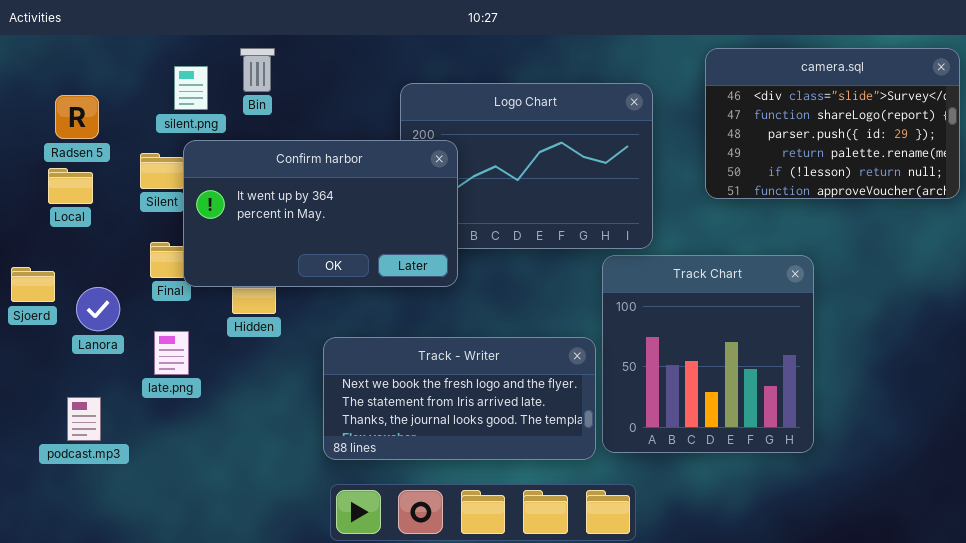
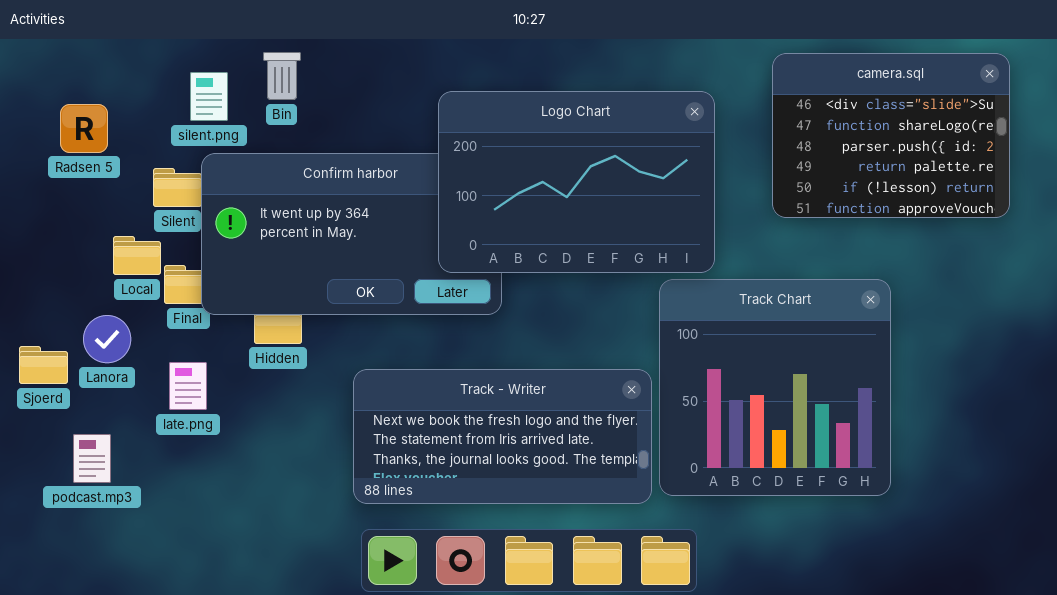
camera.sql: [705,48,960,199] -> [772,53,1010,218], resized
Logo Chart: [400,83,653,249] -> [438,91,715,273], raised
Local: [48,168,93,204] -> [113,236,161,275], moved
Sjoerd: [11,267,55,302] -> [19,346,68,384], moved

